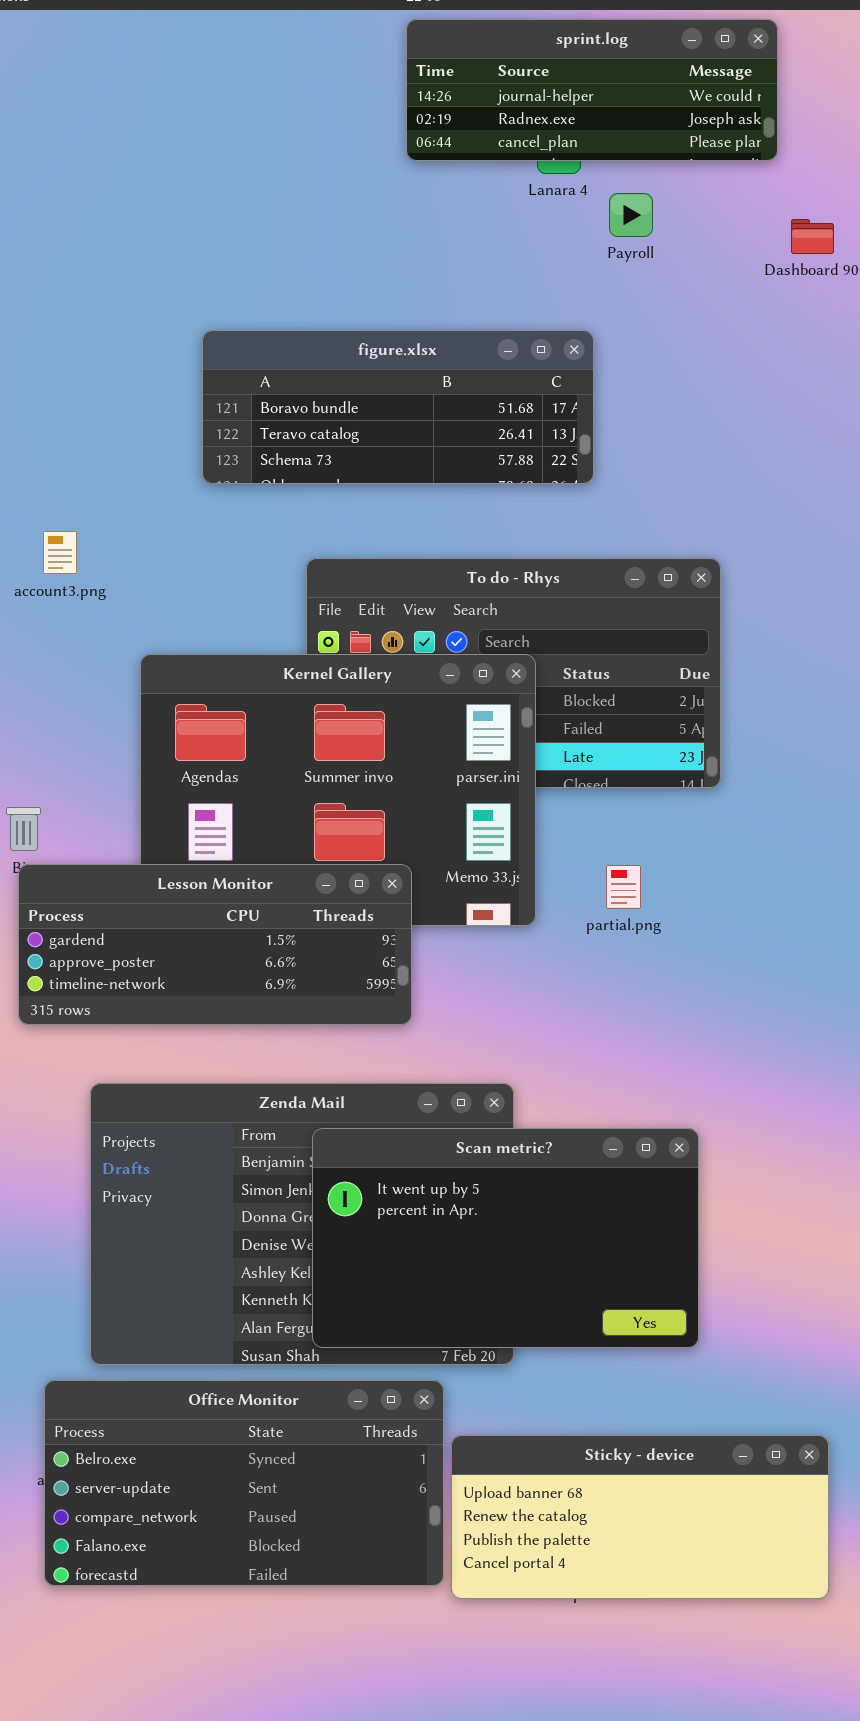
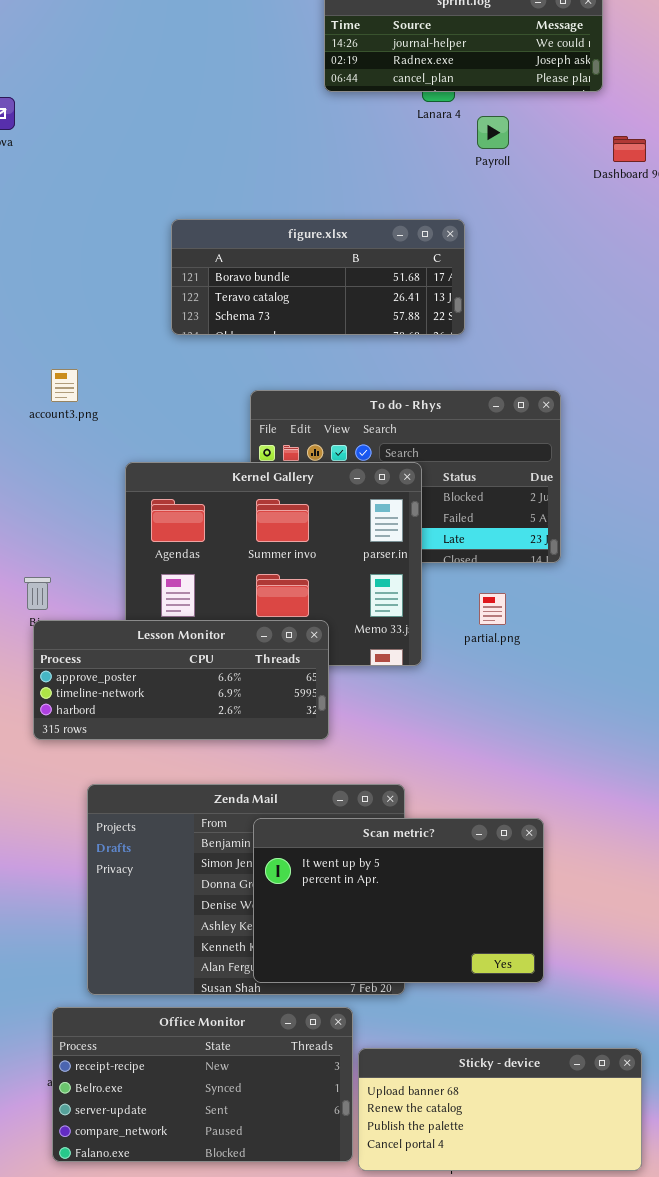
Lesson Monitor: [18,864,412,1025] -> [33,620,329,740], scrolled down 1 row
partial.png: [606,865,641,909] -> [479,593,506,625], moved
Office Monitor: [44,1380,444,1586] -> [52,1007,353,1162], scrolled up 1 row

